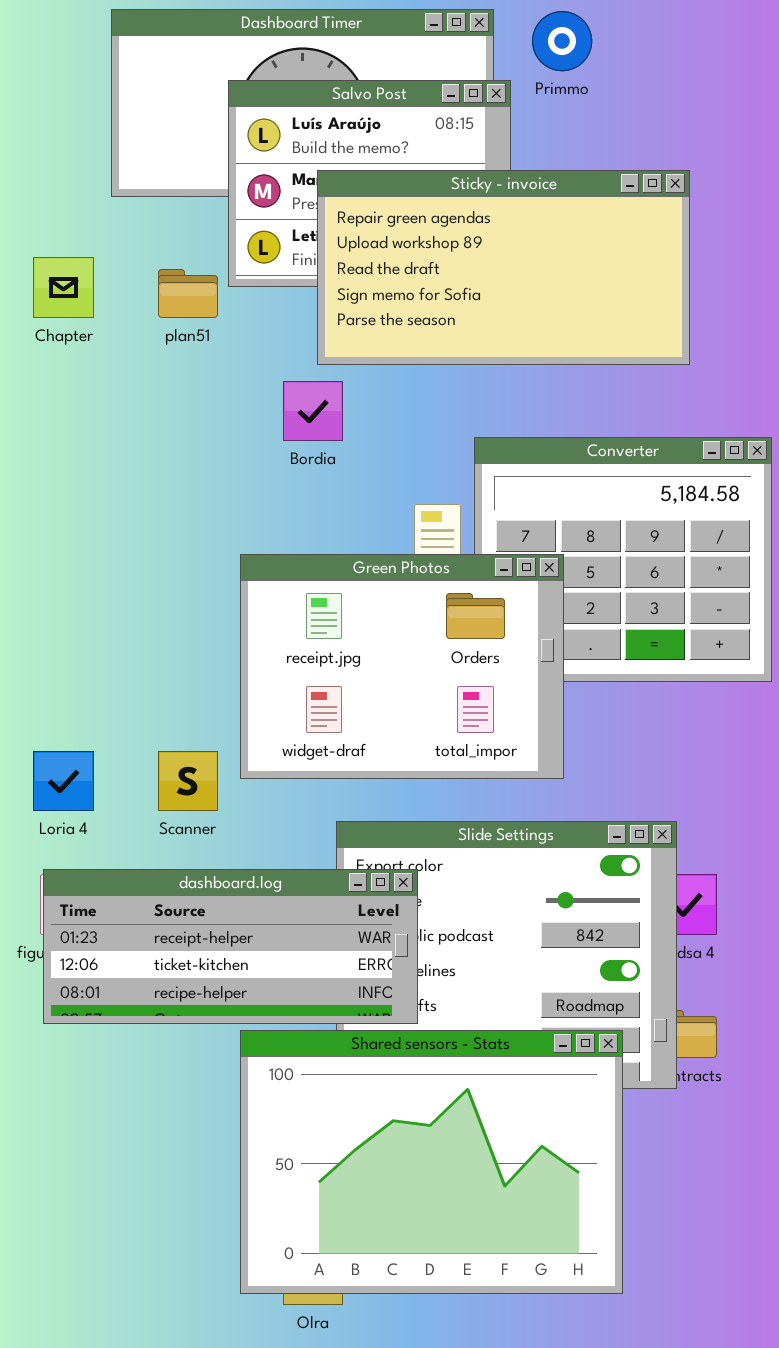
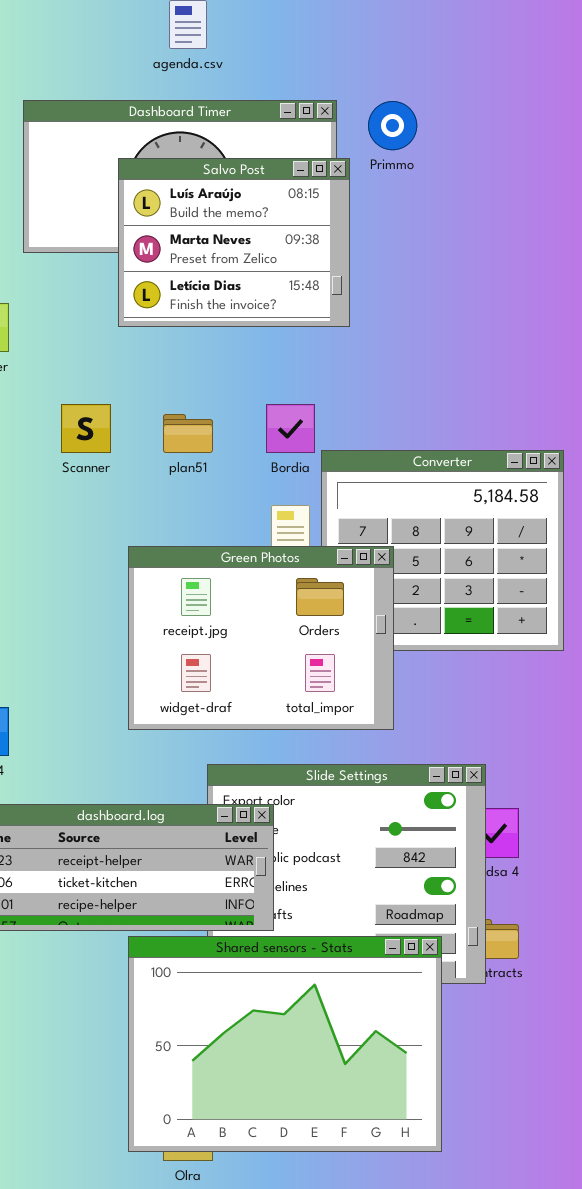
Sticky - invoice: [317,170,690,365] -> none, closed
plan51: [158,269,218,318] -> [163,414,213,453], moved
Bordia: [283,381,343,441] -> [266,404,315,453], moved
Scanner: [158,751,218,811] -> [61,404,111,453], moved

